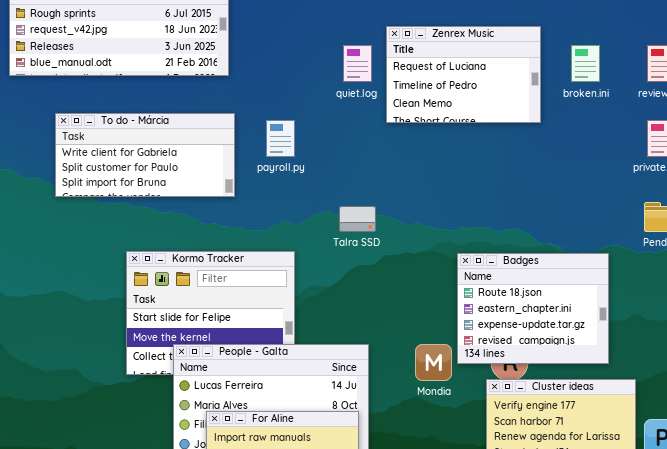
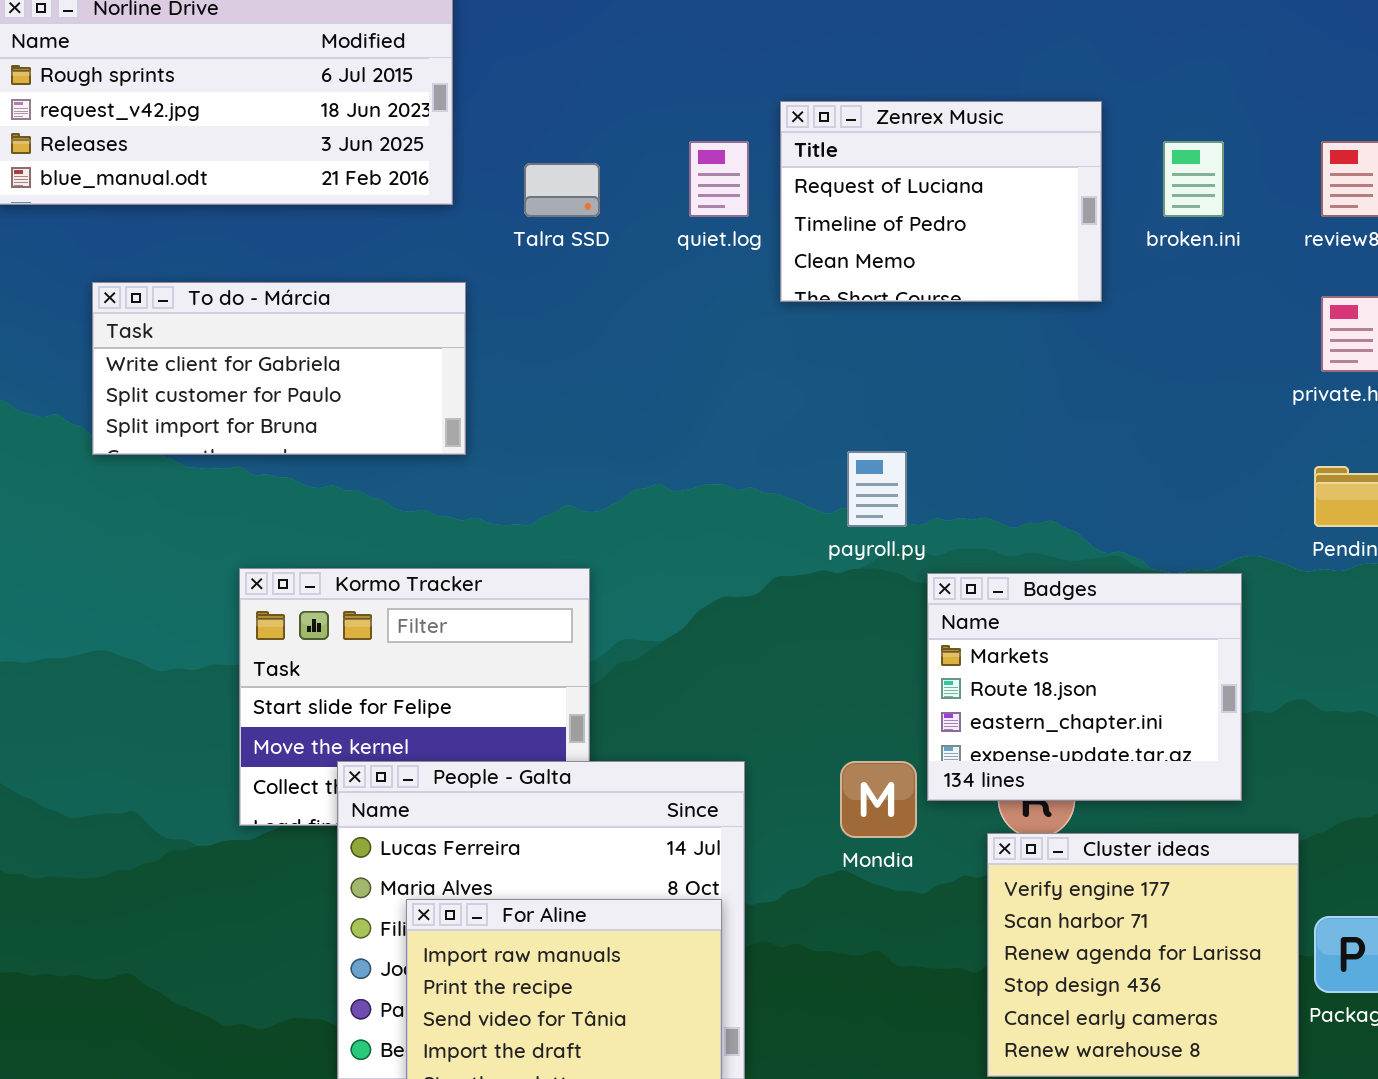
payroll.py: [266,120,295,157] -> [847,451,907,527], moved
Talra SSD: [339,206,376,232] -> [524,163,600,217], moved
Badges: [457,253,609,364] -> [927,573,1242,801], scrolled up 1 row

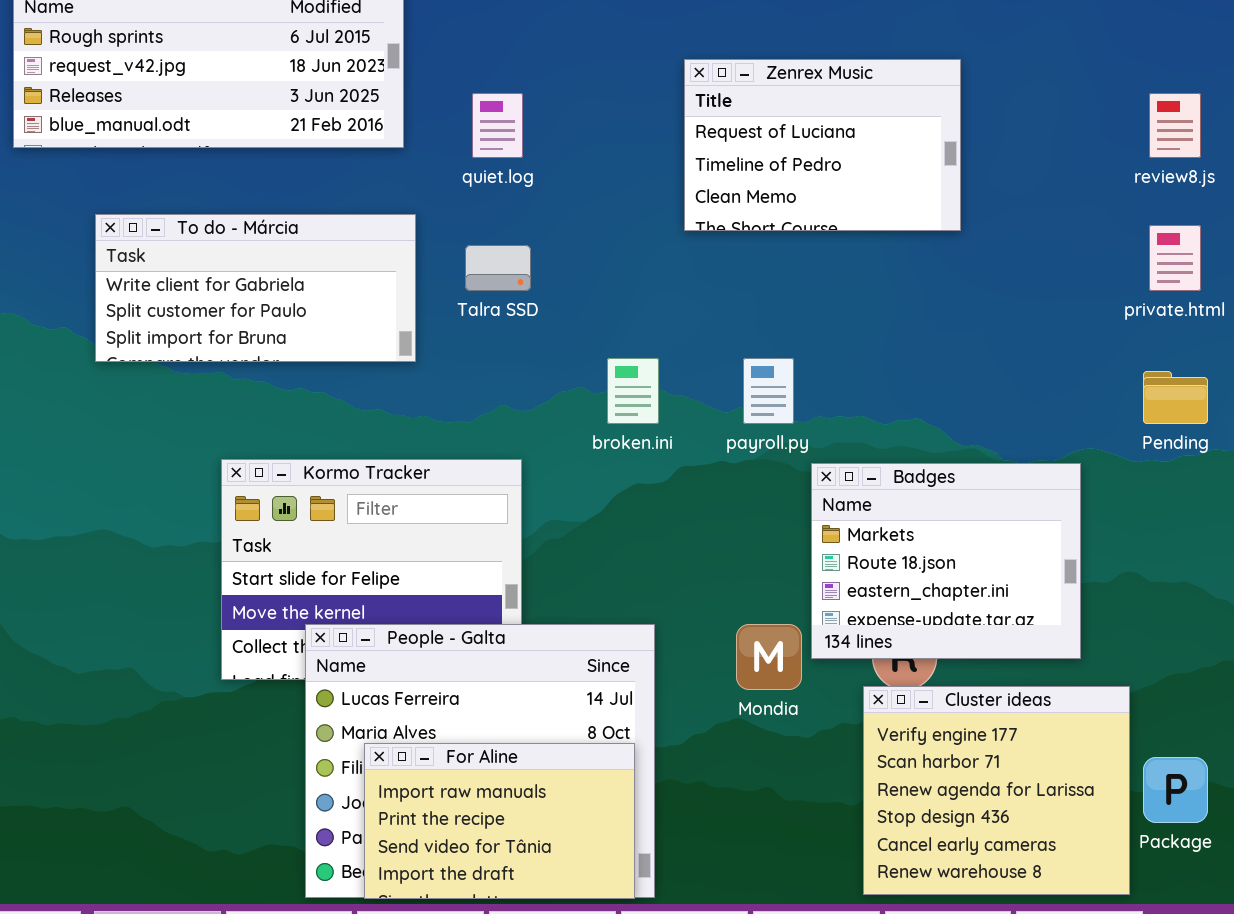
quiet.log: [689,141,749,217] -> [472,93,523,158], moved
broken.ini: [1163,141,1224,217] -> [607,358,659,424], moved
Talra SSD: [524,163,600,217] -> [465,245,531,291], moved

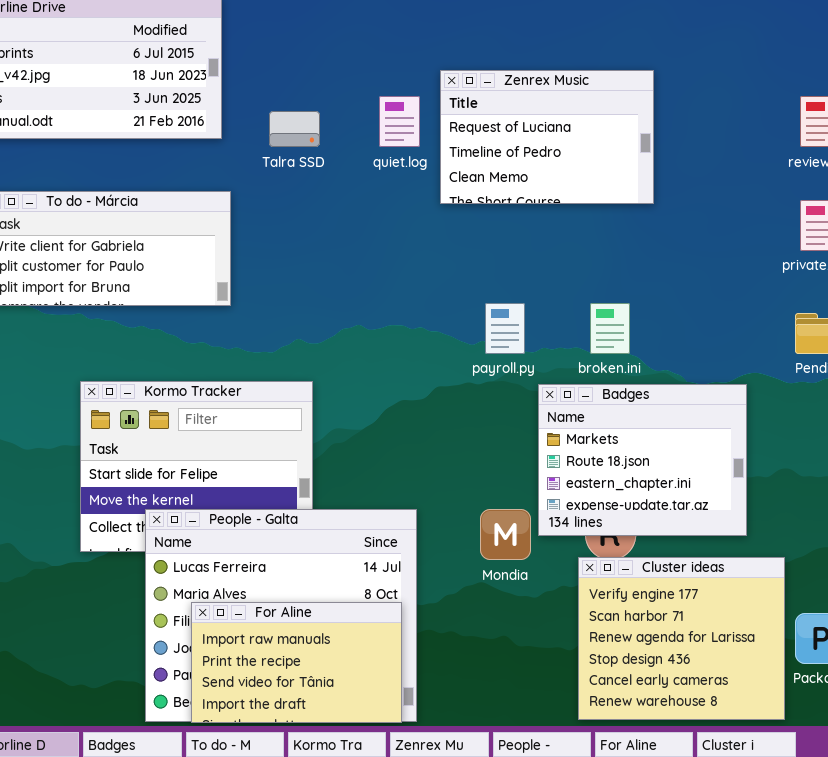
quiet.log: [472,93,523,158] -> [379,96,420,147], moved
Talra SSD: [465,245,531,291] -> [269,111,320,147], moved
broken.ini: [607,358,659,424] -> [590,303,630,354], moved

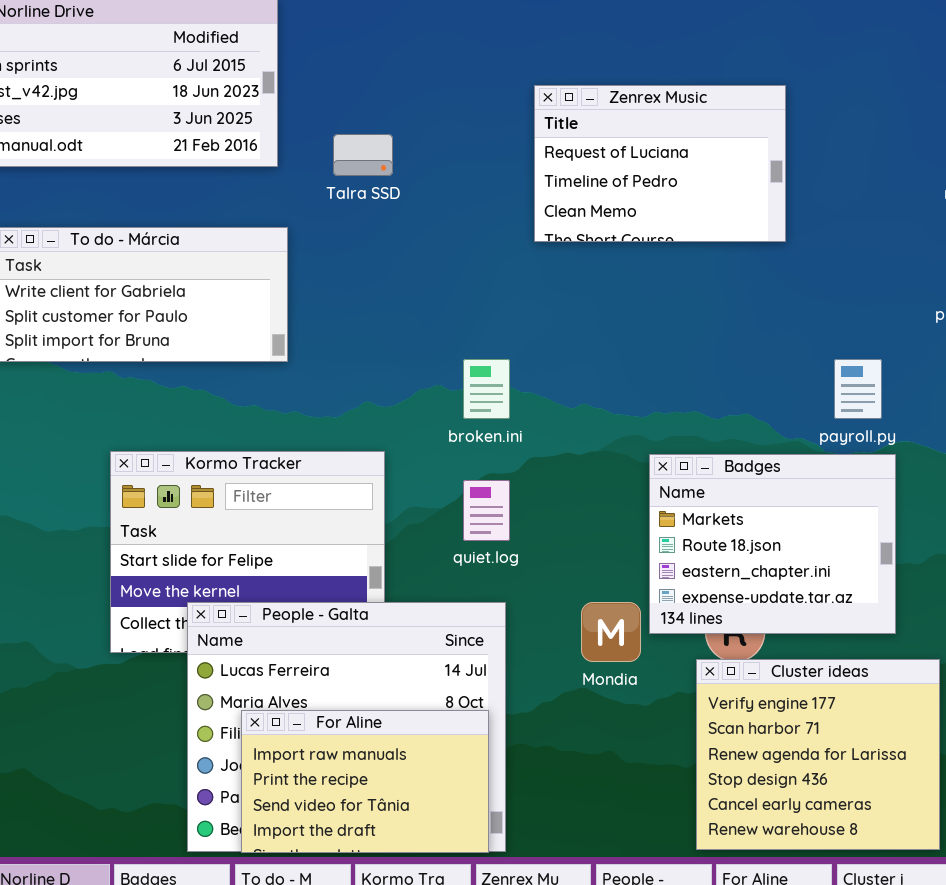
quiet.log: [379,96,420,147] -> [463,480,510,541], moved
payroll.py: [485,303,525,354] -> [834,359,882,419], moved
broken.ini: [590,303,630,354] -> [463,359,510,419], moved

